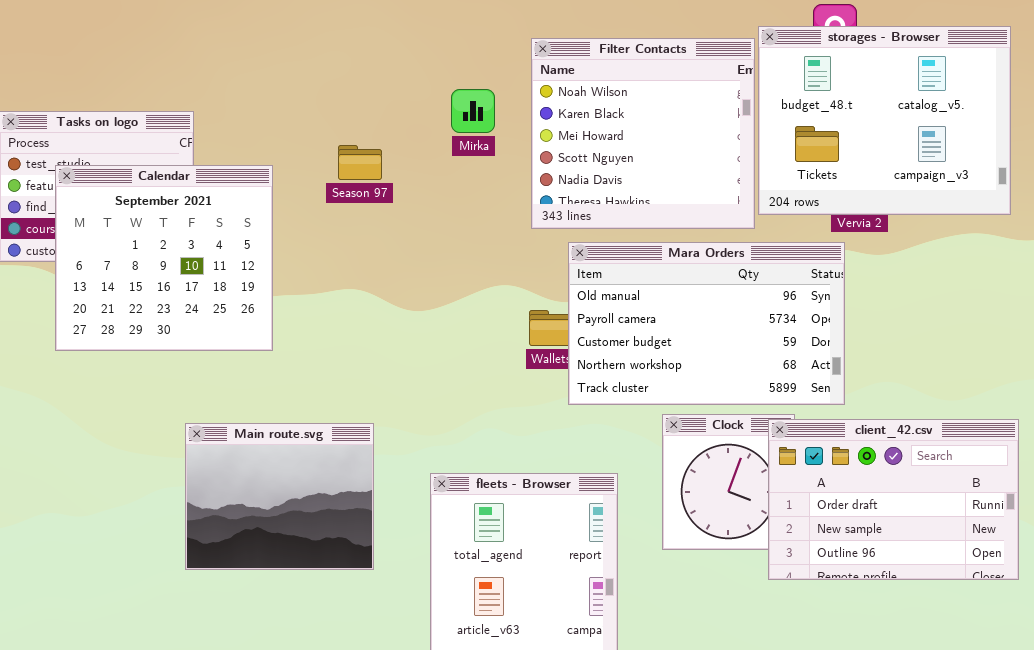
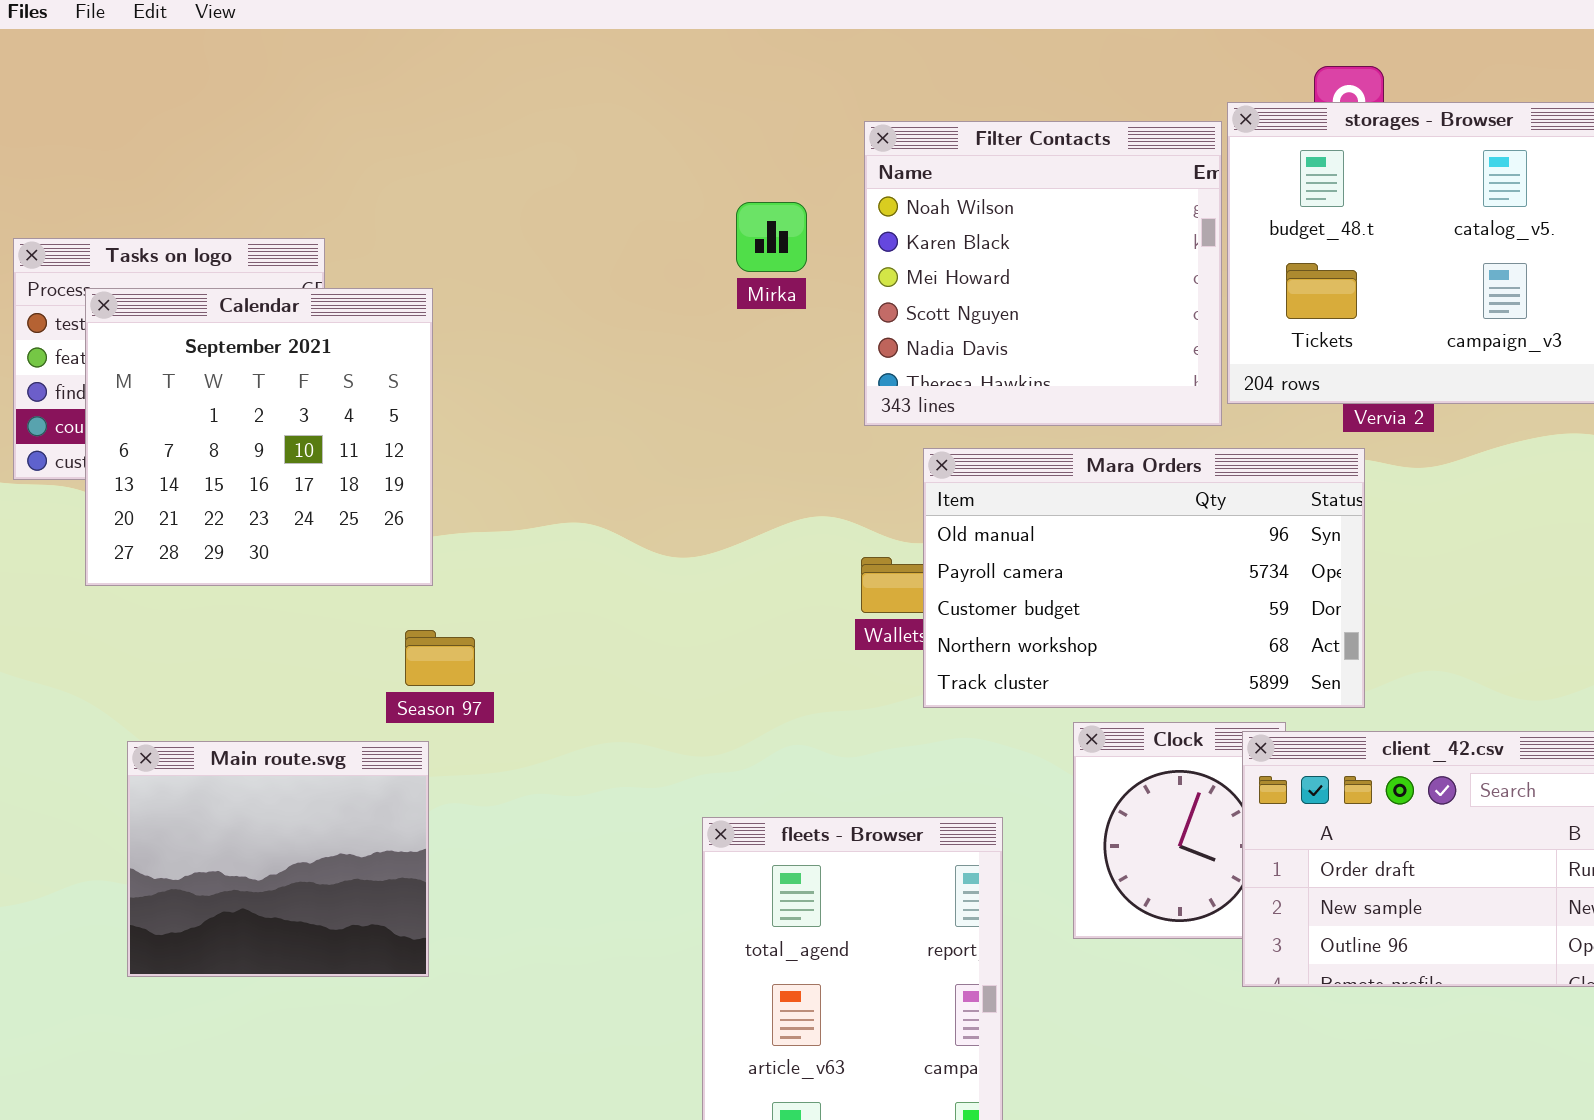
Season 97: [338,145,382,180] -> [405,630,475,686], moved
Calendar: [55,165,273,351] -> [85,288,433,586], moved
Main route.svg: [185,423,374,570] -> [127,741,429,977], moved

